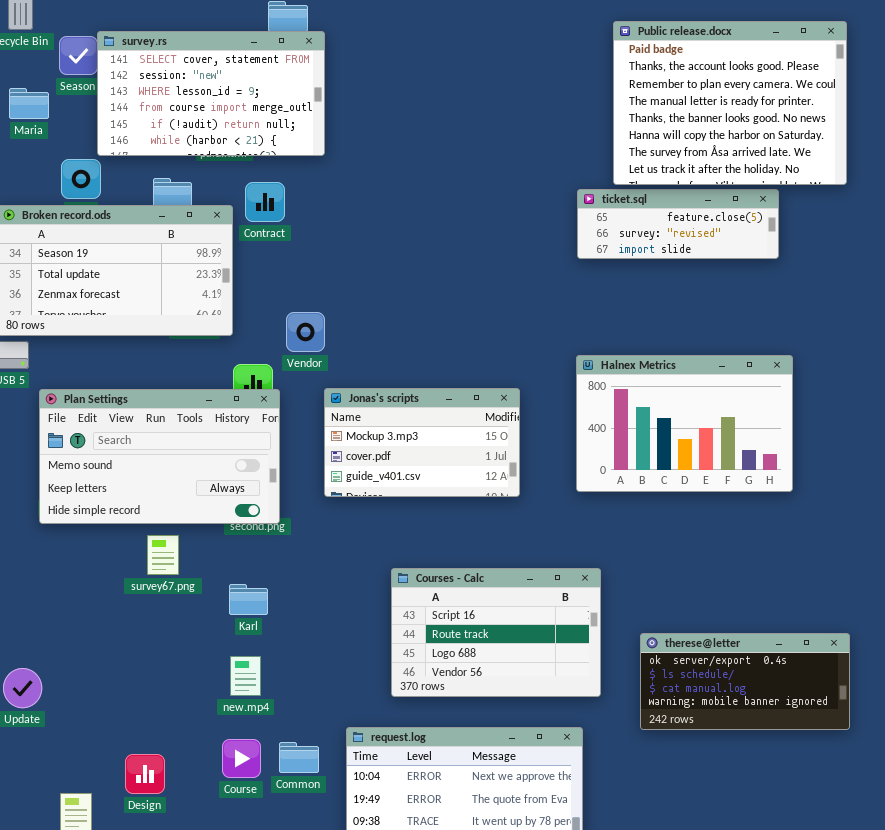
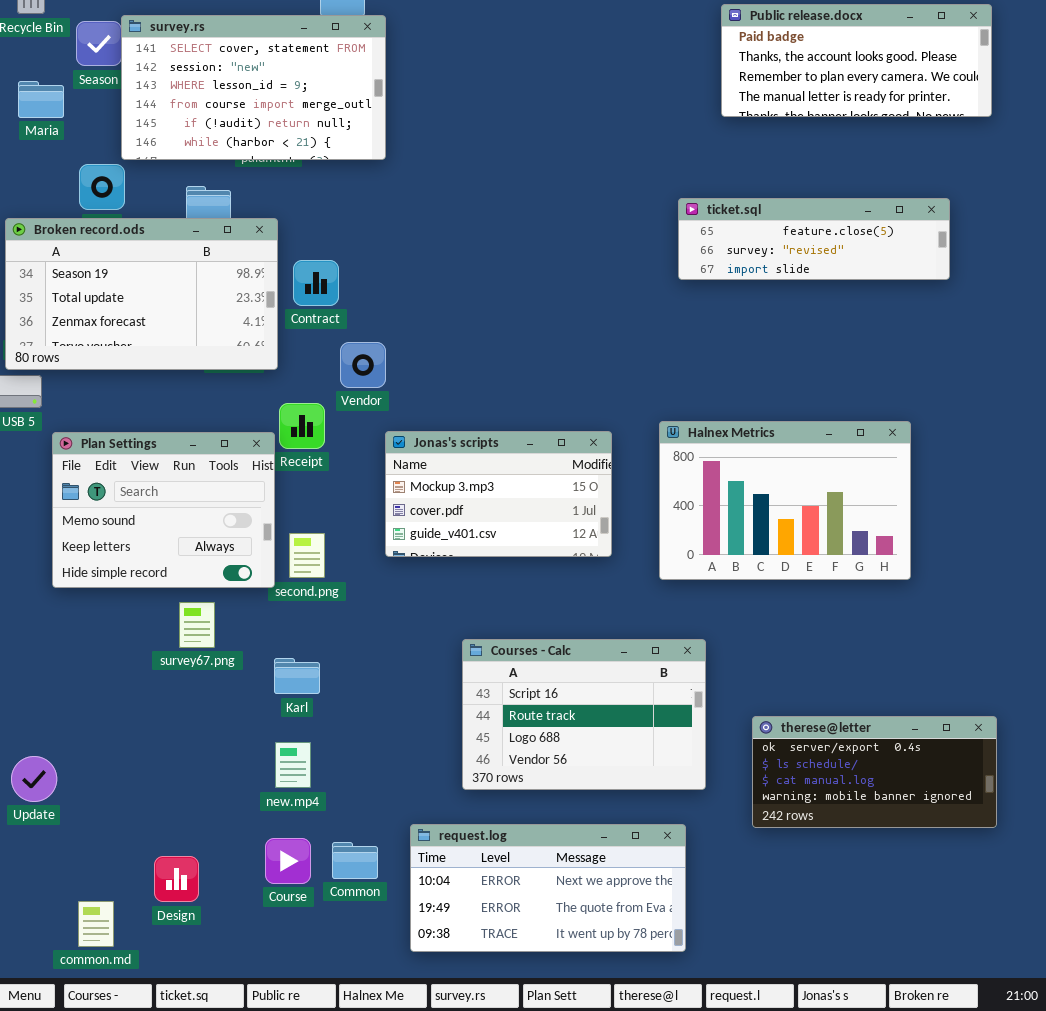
Public release.docx: [613,21,847,185] -> [721,4,992,117], resized
Contract: [245,182,285,222] -> [293,260,339,306], moved
ticket.sql: [577,189,779,259] -> [678,198,950,280], resized
Halnex Metrics: [576,355,793,492] -> [659,421,911,580], moved
Plan Settings: [39,389,280,524] -> [52,432,275,588], resized

